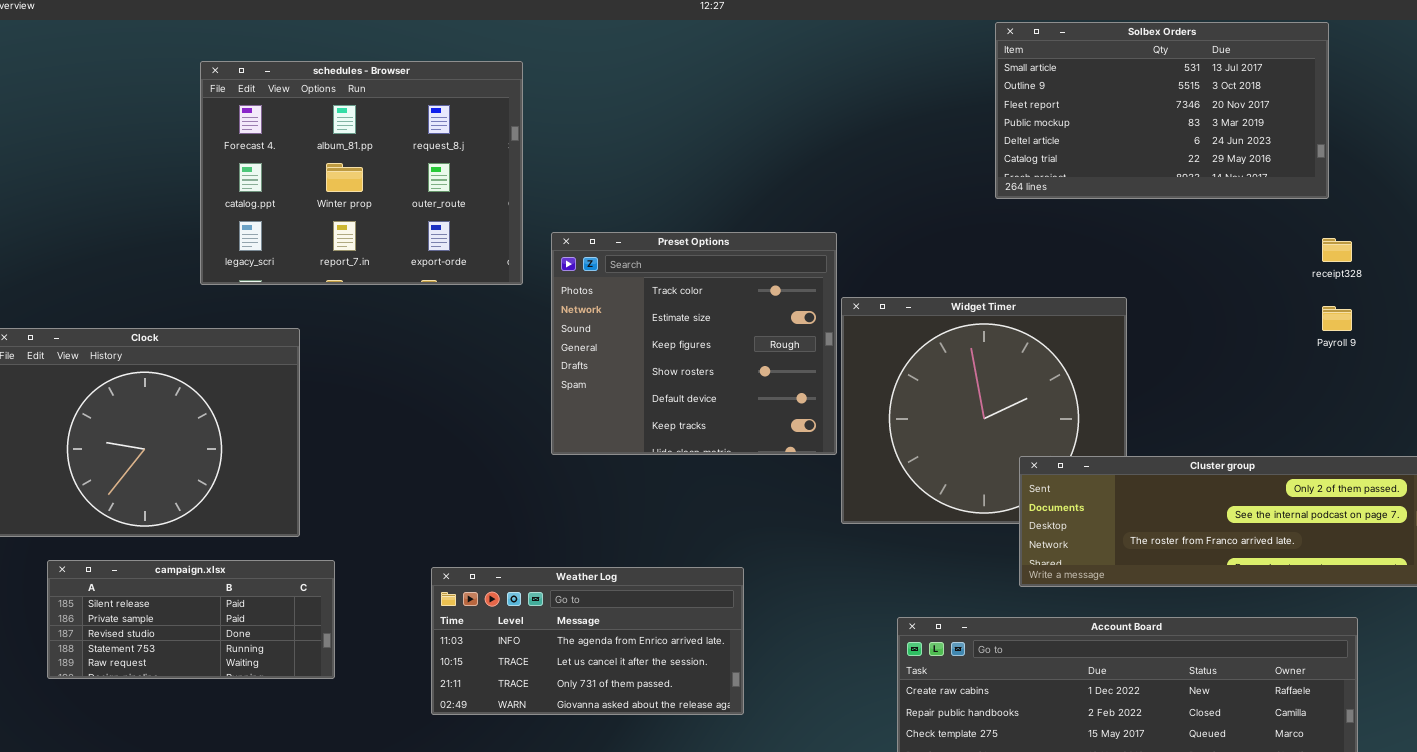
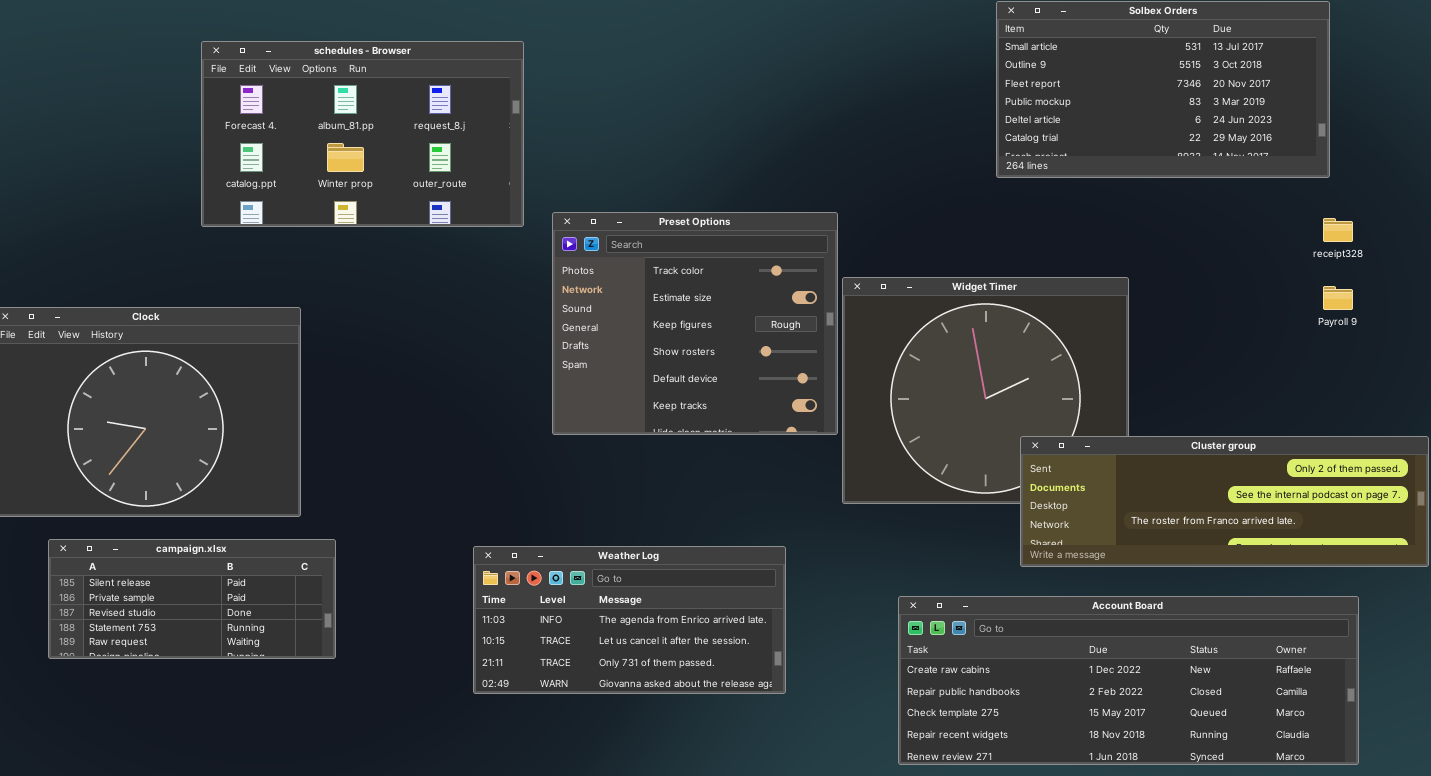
schedules - Browser: [200,61,523,285] -> [201,41,524,227], resized
Weather Log: [431,567,744,715] -> [473,546,786,694], moved

